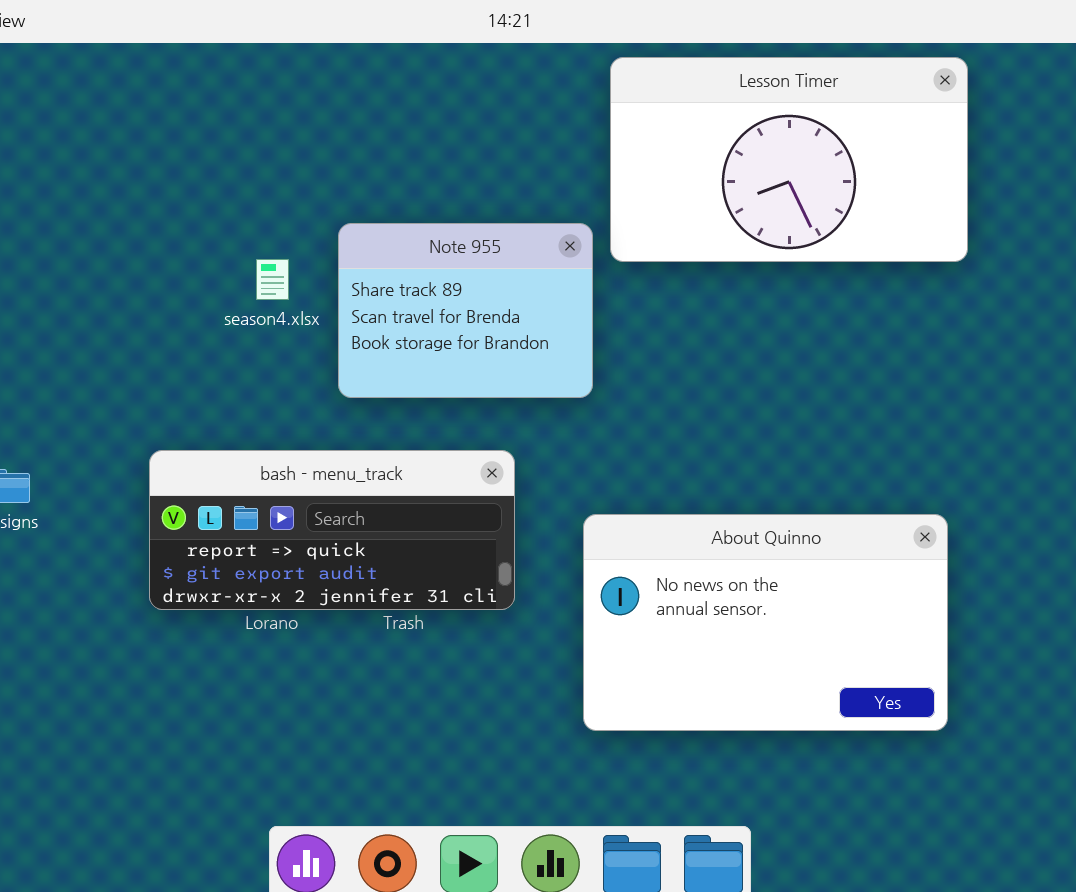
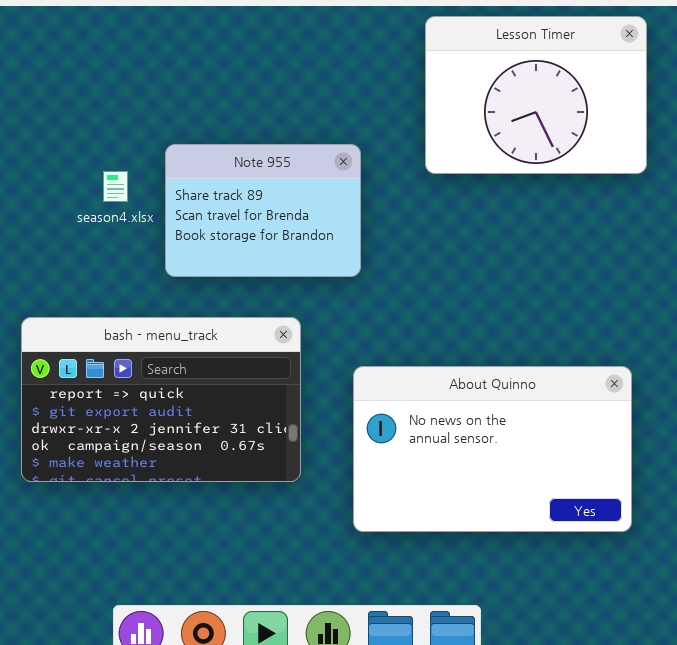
Lesson Timer: [610,57,968,262] -> [425,16,647,174], resized
bash - menu_track: [149,450,515,610] -> [21,317,301,482], resized

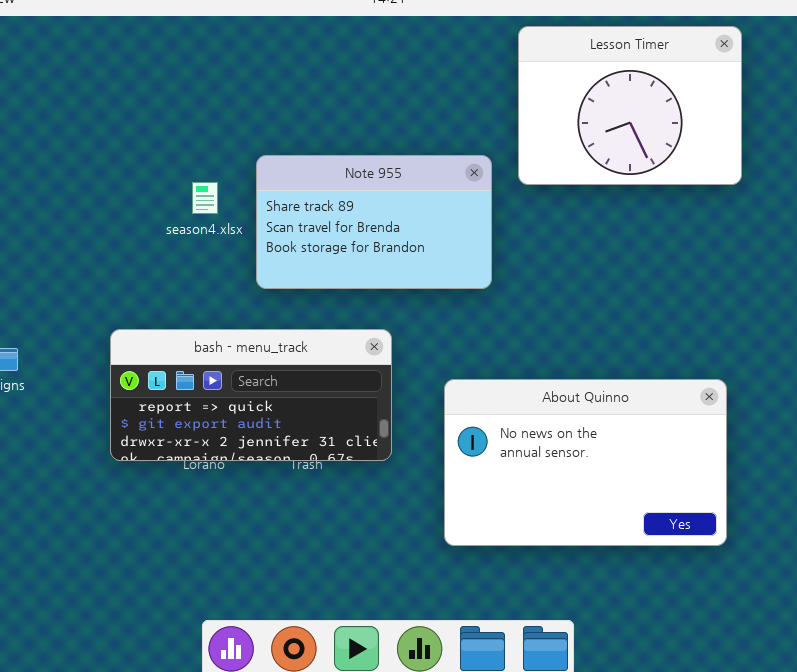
Note 955: [165,144,361,277] -> [256,155,492,289], resized
bash - menu_track: [21,317,301,482] -> [110,329,392,461], resized

